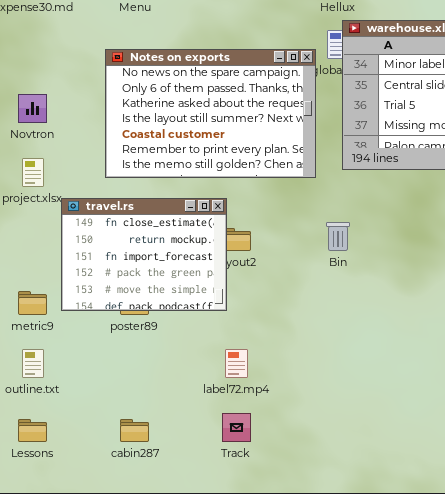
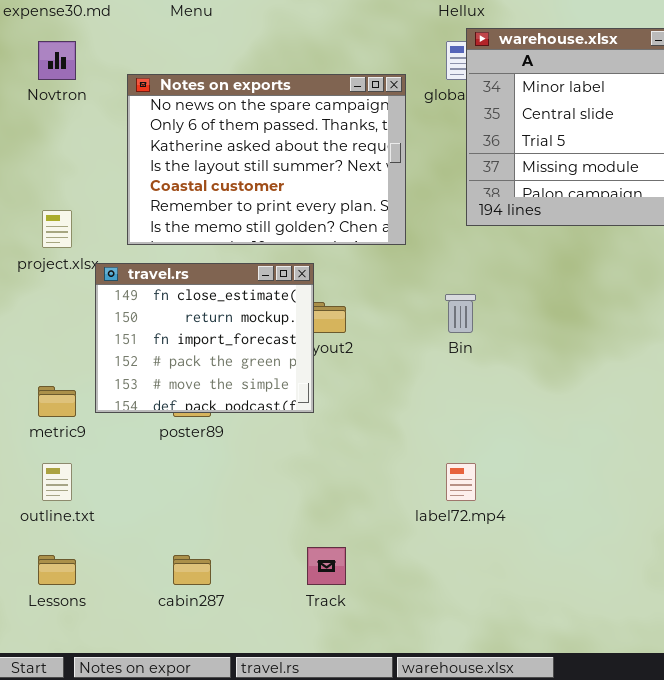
Notes on exports: [105,49,316,178] -> [127,74,406,245], moved
Novtron: [18,94,47,123] -> [38,41,76,80], moved
label72.mp4: [225,349,248,378] -> [446,463,476,501], moved

